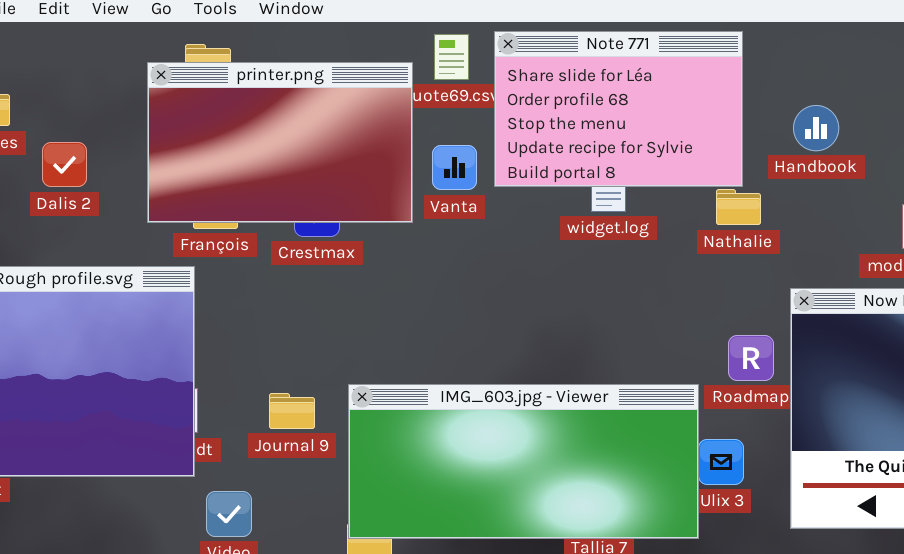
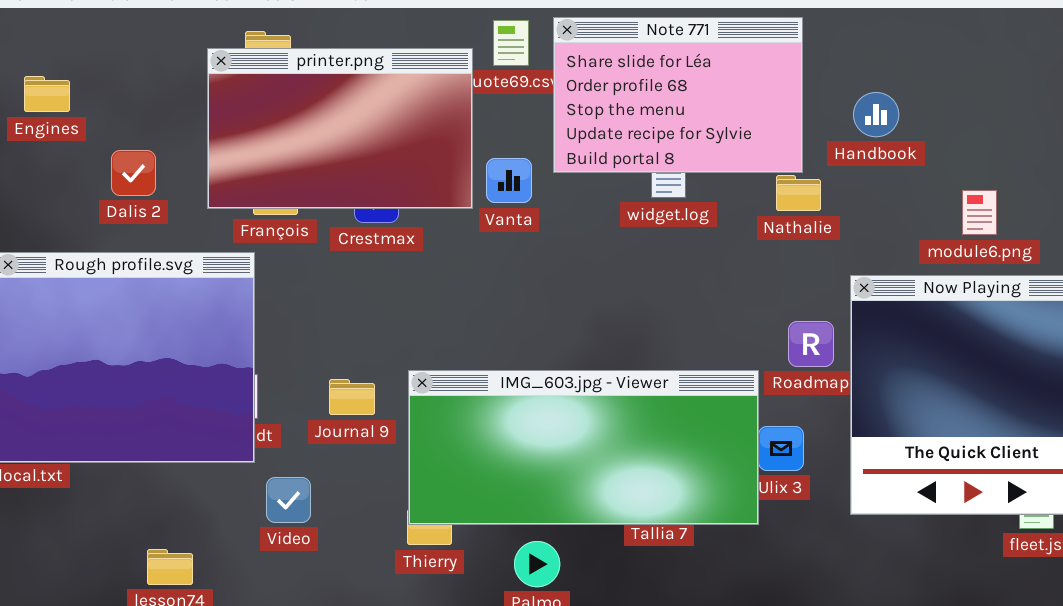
Dalis 2: [42,142,87,187] -> [111,150,156,196], moved
Vanta: [432,145,477,190] -> [486,158,532,203], moved

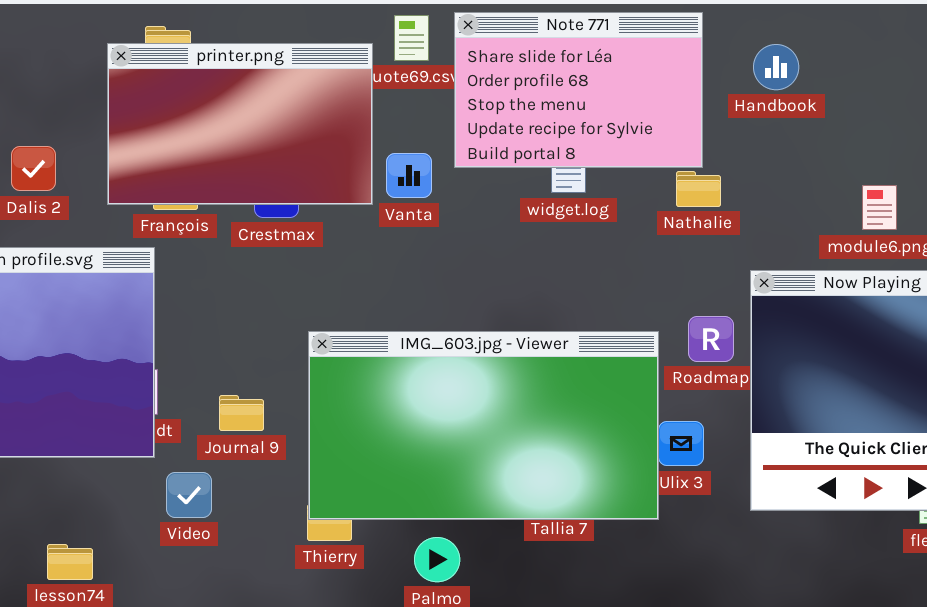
Handbook: [853,92,899,137] -> [753,44,799,90], moved
IMG_603.jpg - Viewer: [408,370,759,525] -> [308,331,659,520], resized
Journal 9: [329,379,375,415] -> [219,395,264,431], moved

